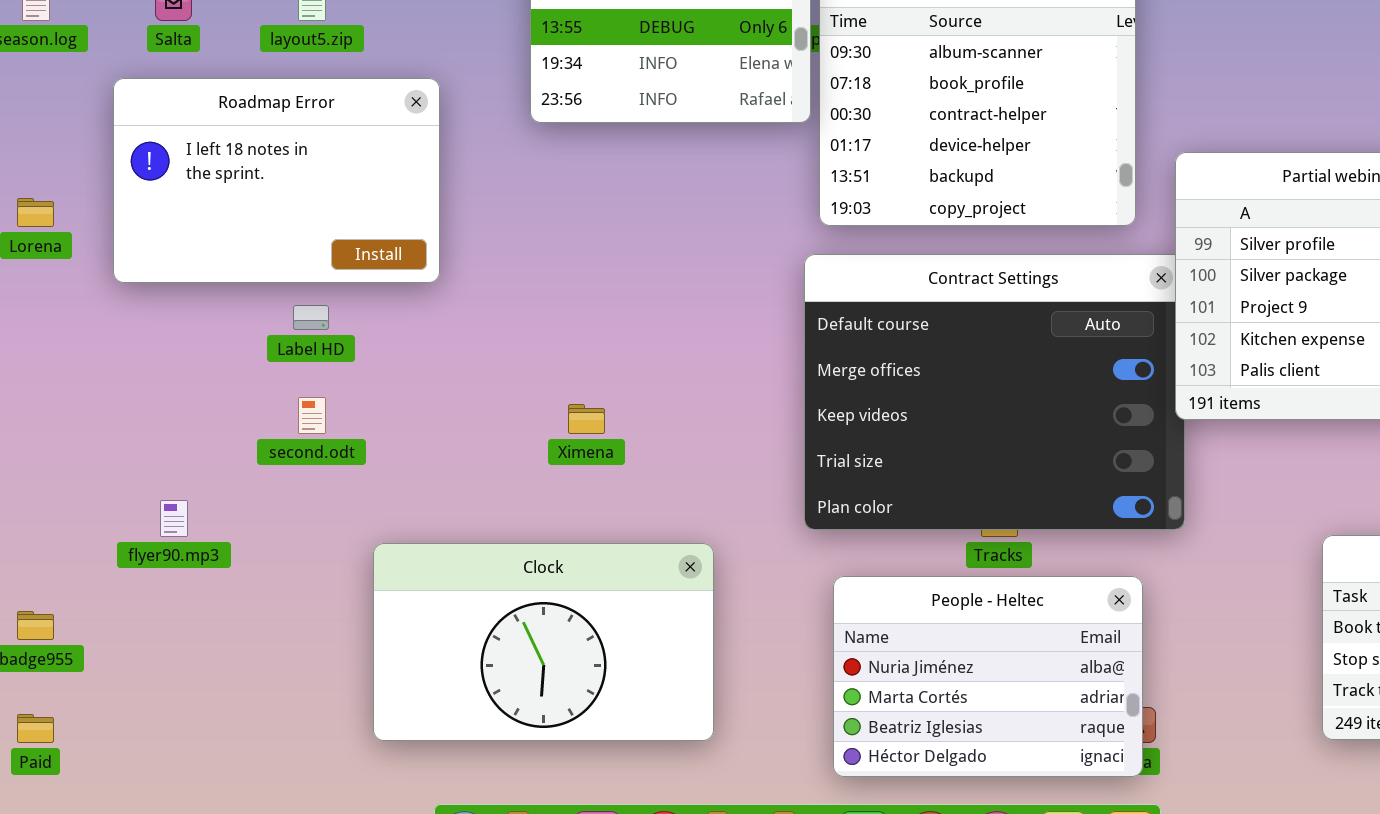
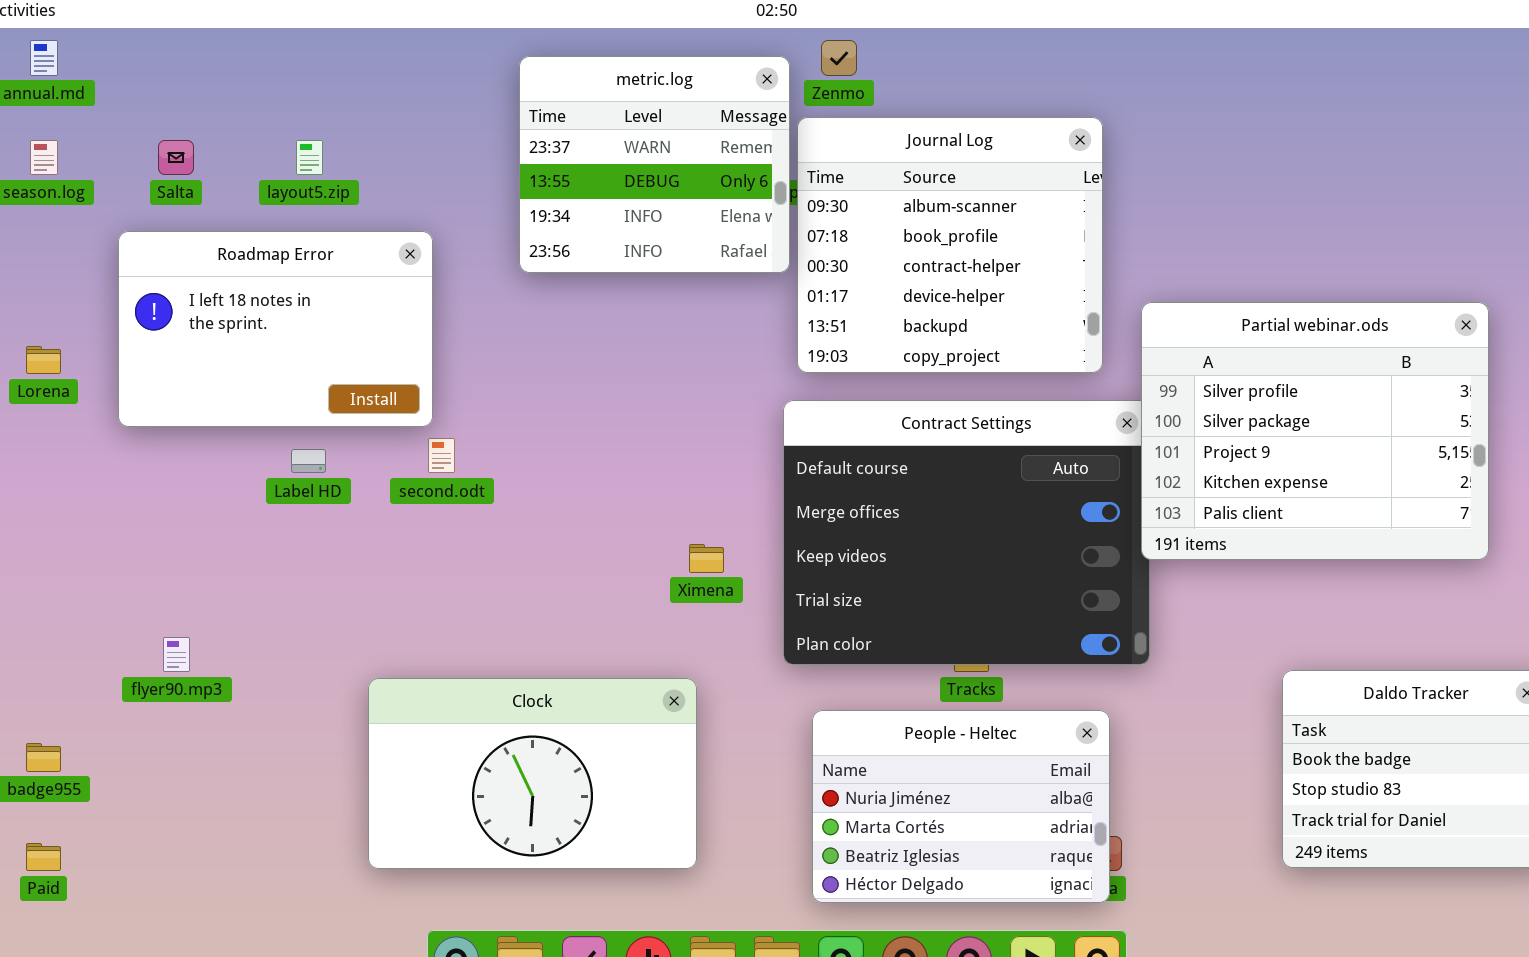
second.odt: [298,397,326,434] -> [428,438,455,473], moved
Ximena: [568,404,605,434] -> [689,544,724,573], moved

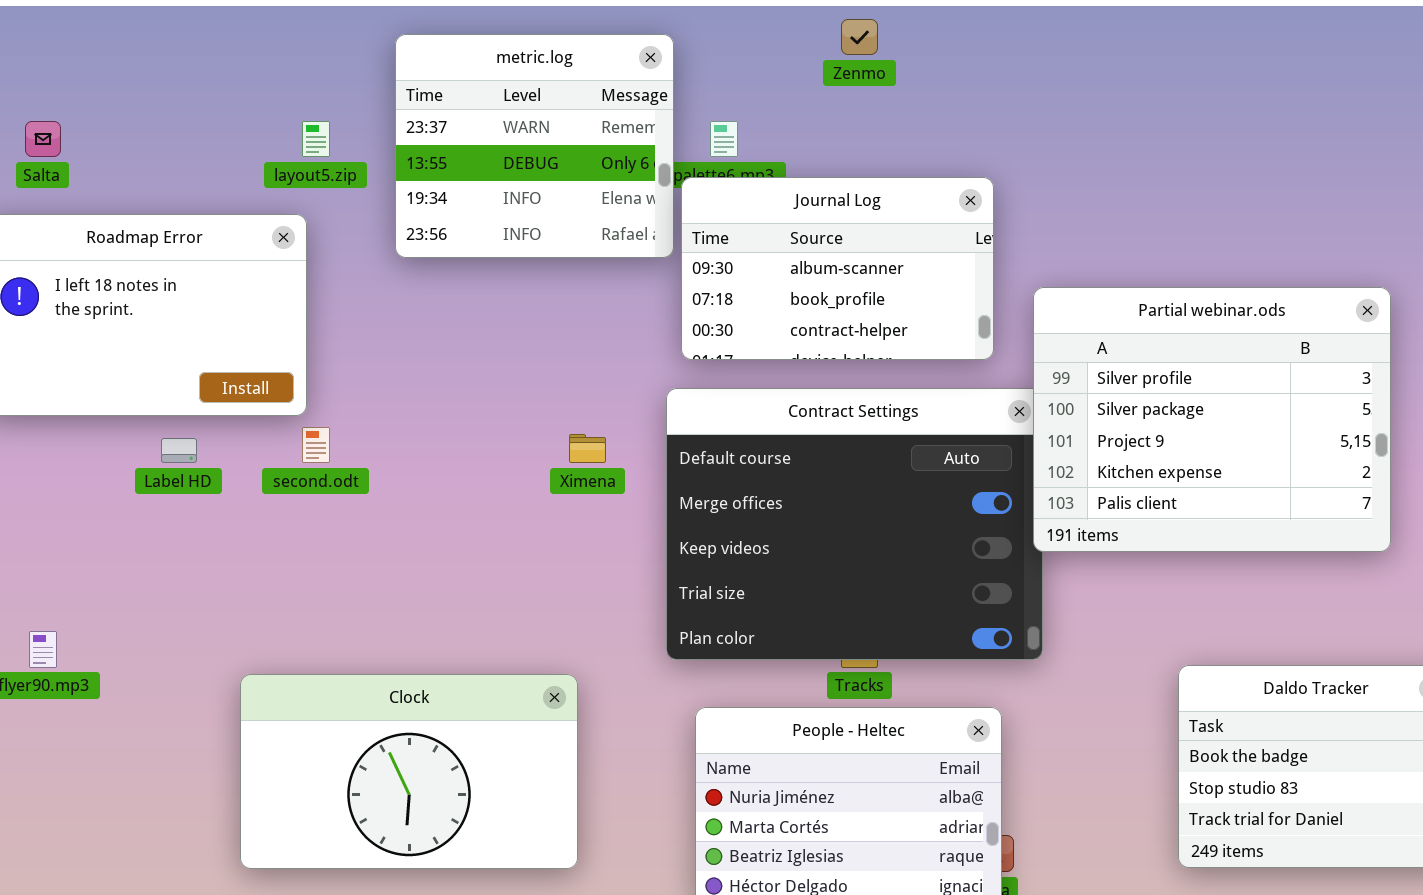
Zenmo: [821,40,857,76] -> [841,19,878,55], moved
Journal Log: [797,117,1103,373] -> [681,177,994,360], resized
layout5.zip: [296,140,323,175] -> [302,121,330,157], moved
Ximena: [689,544,724,573] -> [569,434,606,463], moved

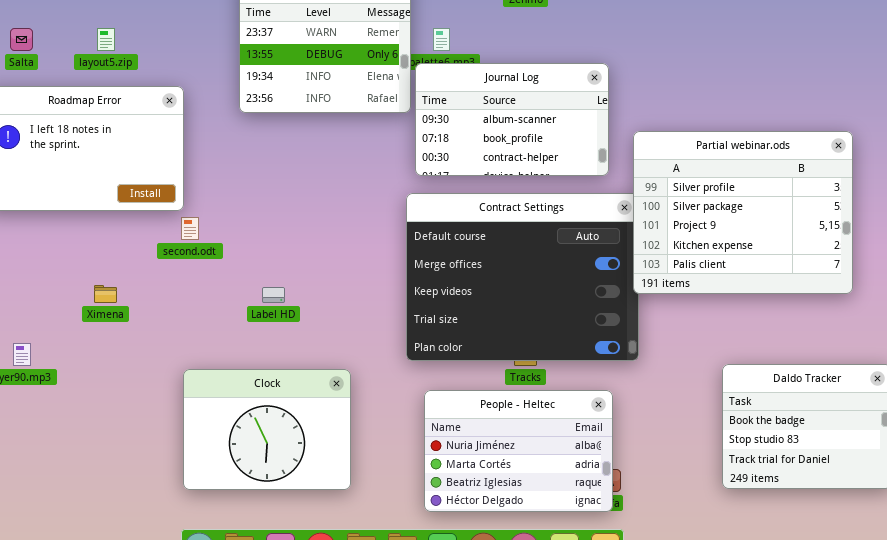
layout5.zip: [302,121,330,157] -> [97,28,115,51], moved
Ximena: [569,434,606,463] -> [94,285,117,303], moved
Label HD: [161,438,197,463] -> [262,287,285,303], moved
Clock: [240,674,578,869] -> [183,369,351,490], resized

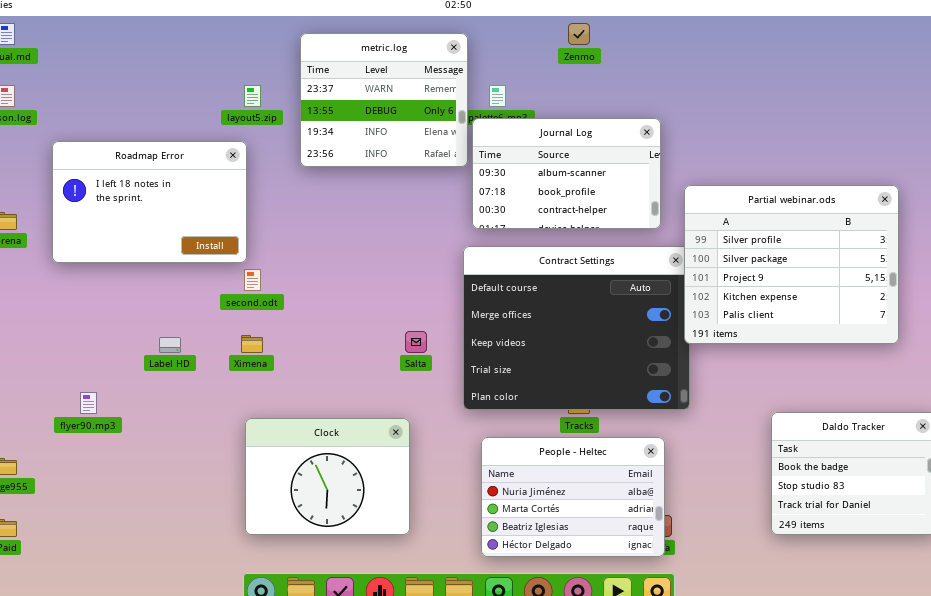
Salta: [10,28,33,51] -> [405,331,427,353], moved
layout5.zip: [97,28,115,51] -> [244,85,261,107], moved
Ximena: [94,285,117,303] -> [241,335,263,353], moved
Label HD: [262,287,285,303] -> [159,337,181,353], moved

